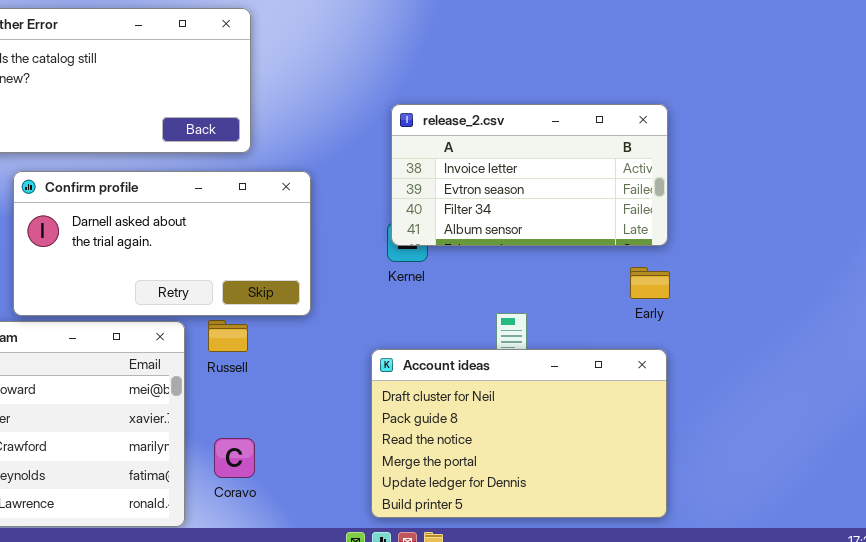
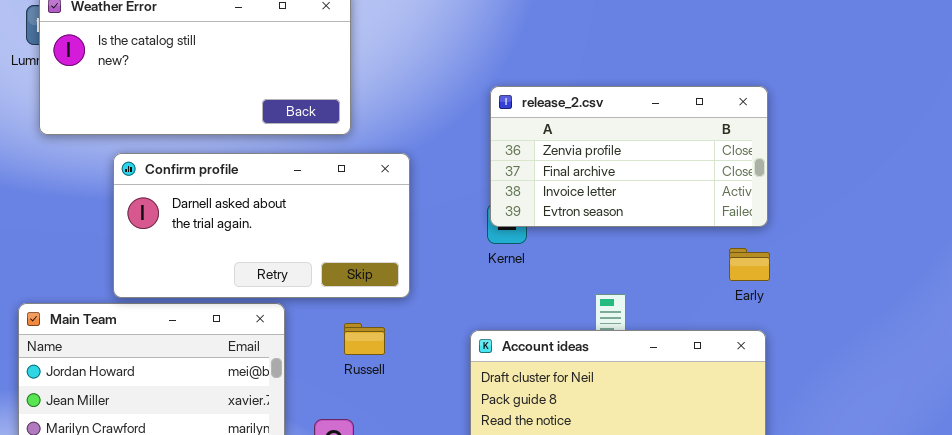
release_2.csv: [391,104,668,246] -> [490,86,768,227], scrolled up 2 rows
Russell: [208,320,248,352] -> [344,323,385,355], moved

